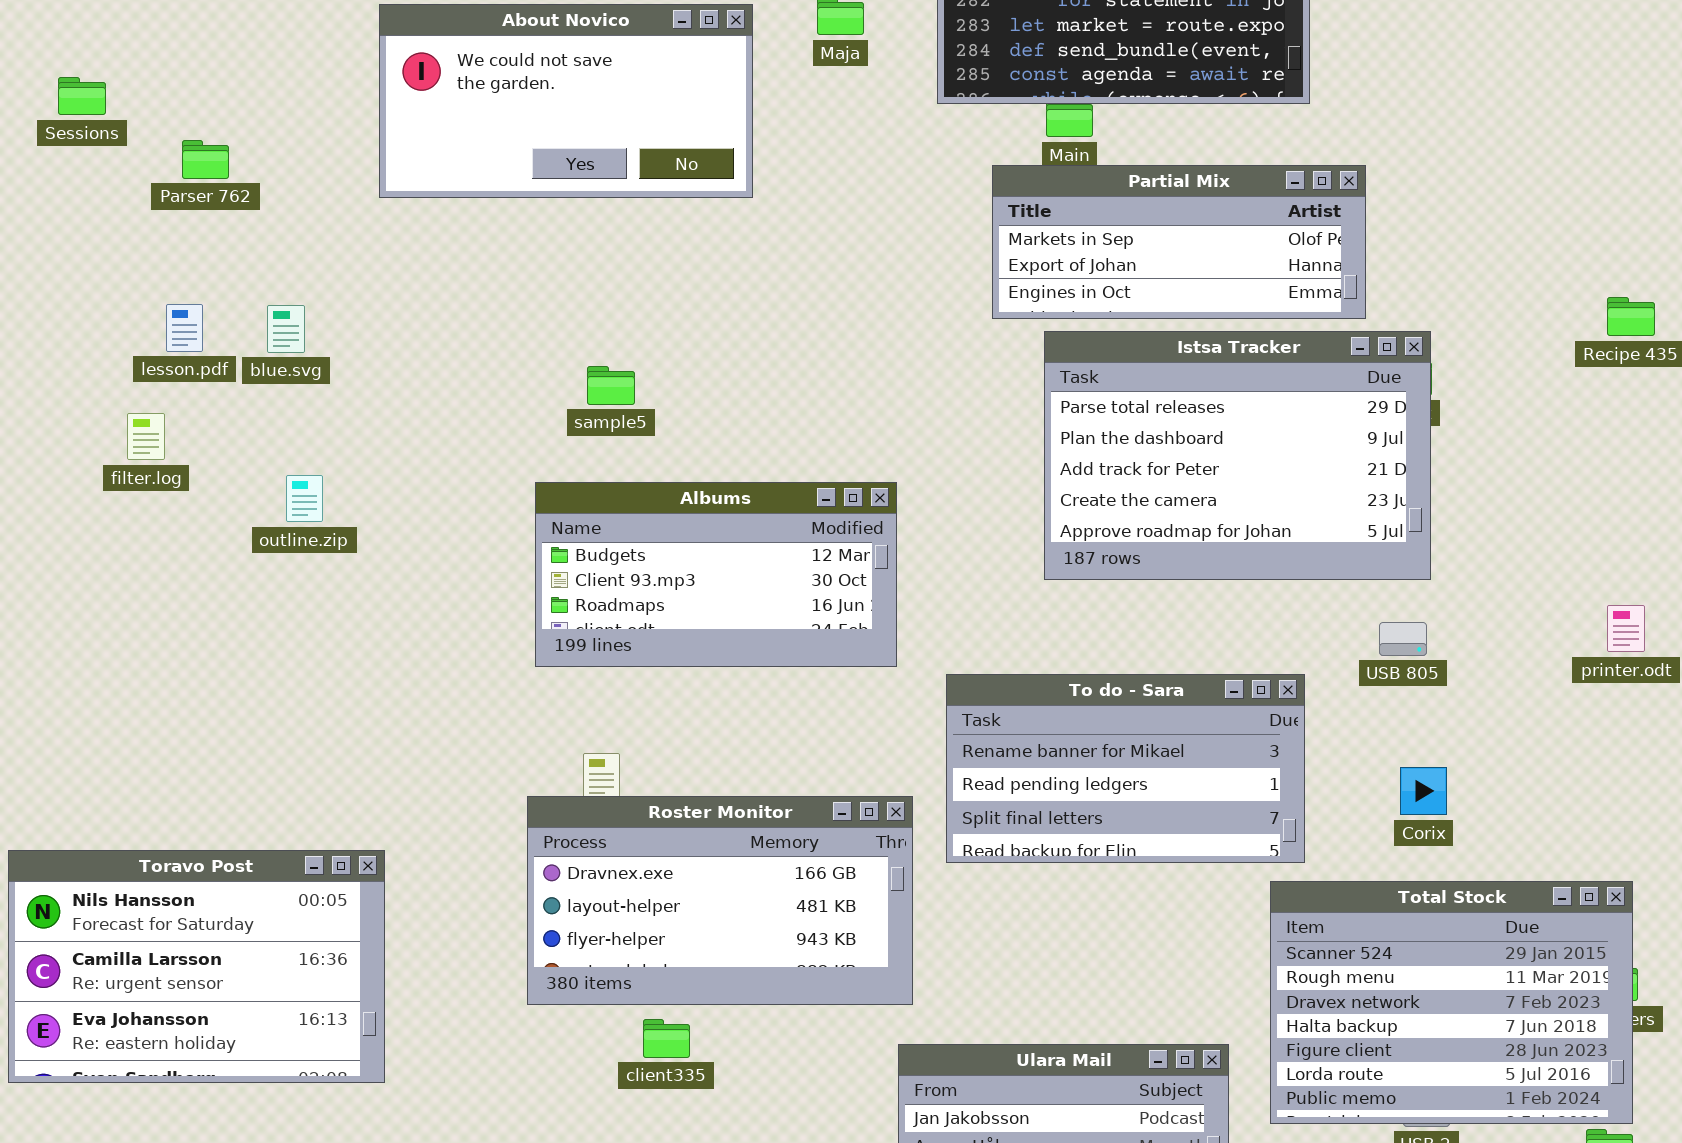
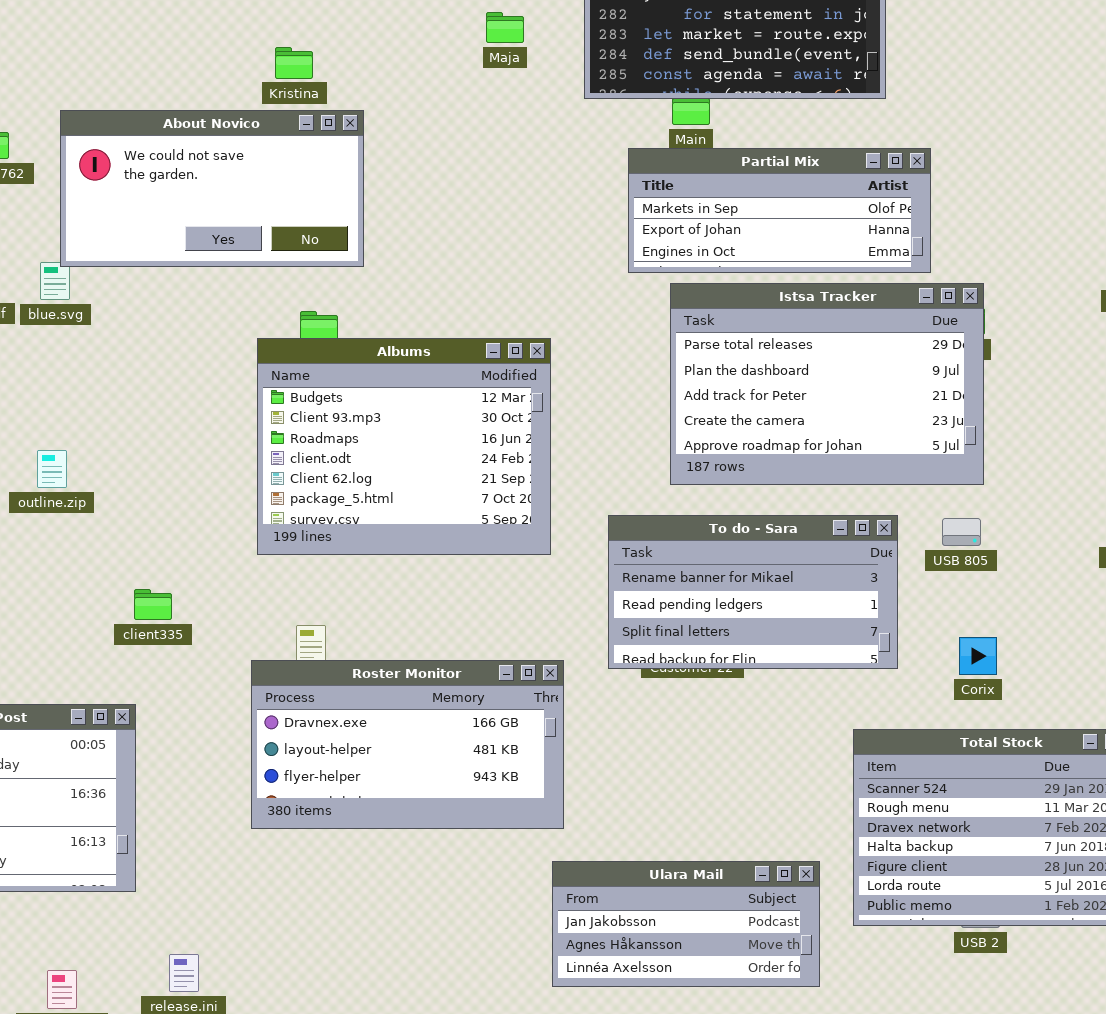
About Novico: [379,4,753,198] -> [60,110,364,267], moved
outline.zip: [286,475,323,522] -> [37,450,67,488], moved
Albums: [535,482,897,667] -> [257,338,551,555], resized
To do - Sara: [946,674,1305,863] -> [608,515,898,669], moved
client335: [643,1019,690,1058] -> [134,589,172,620], moved

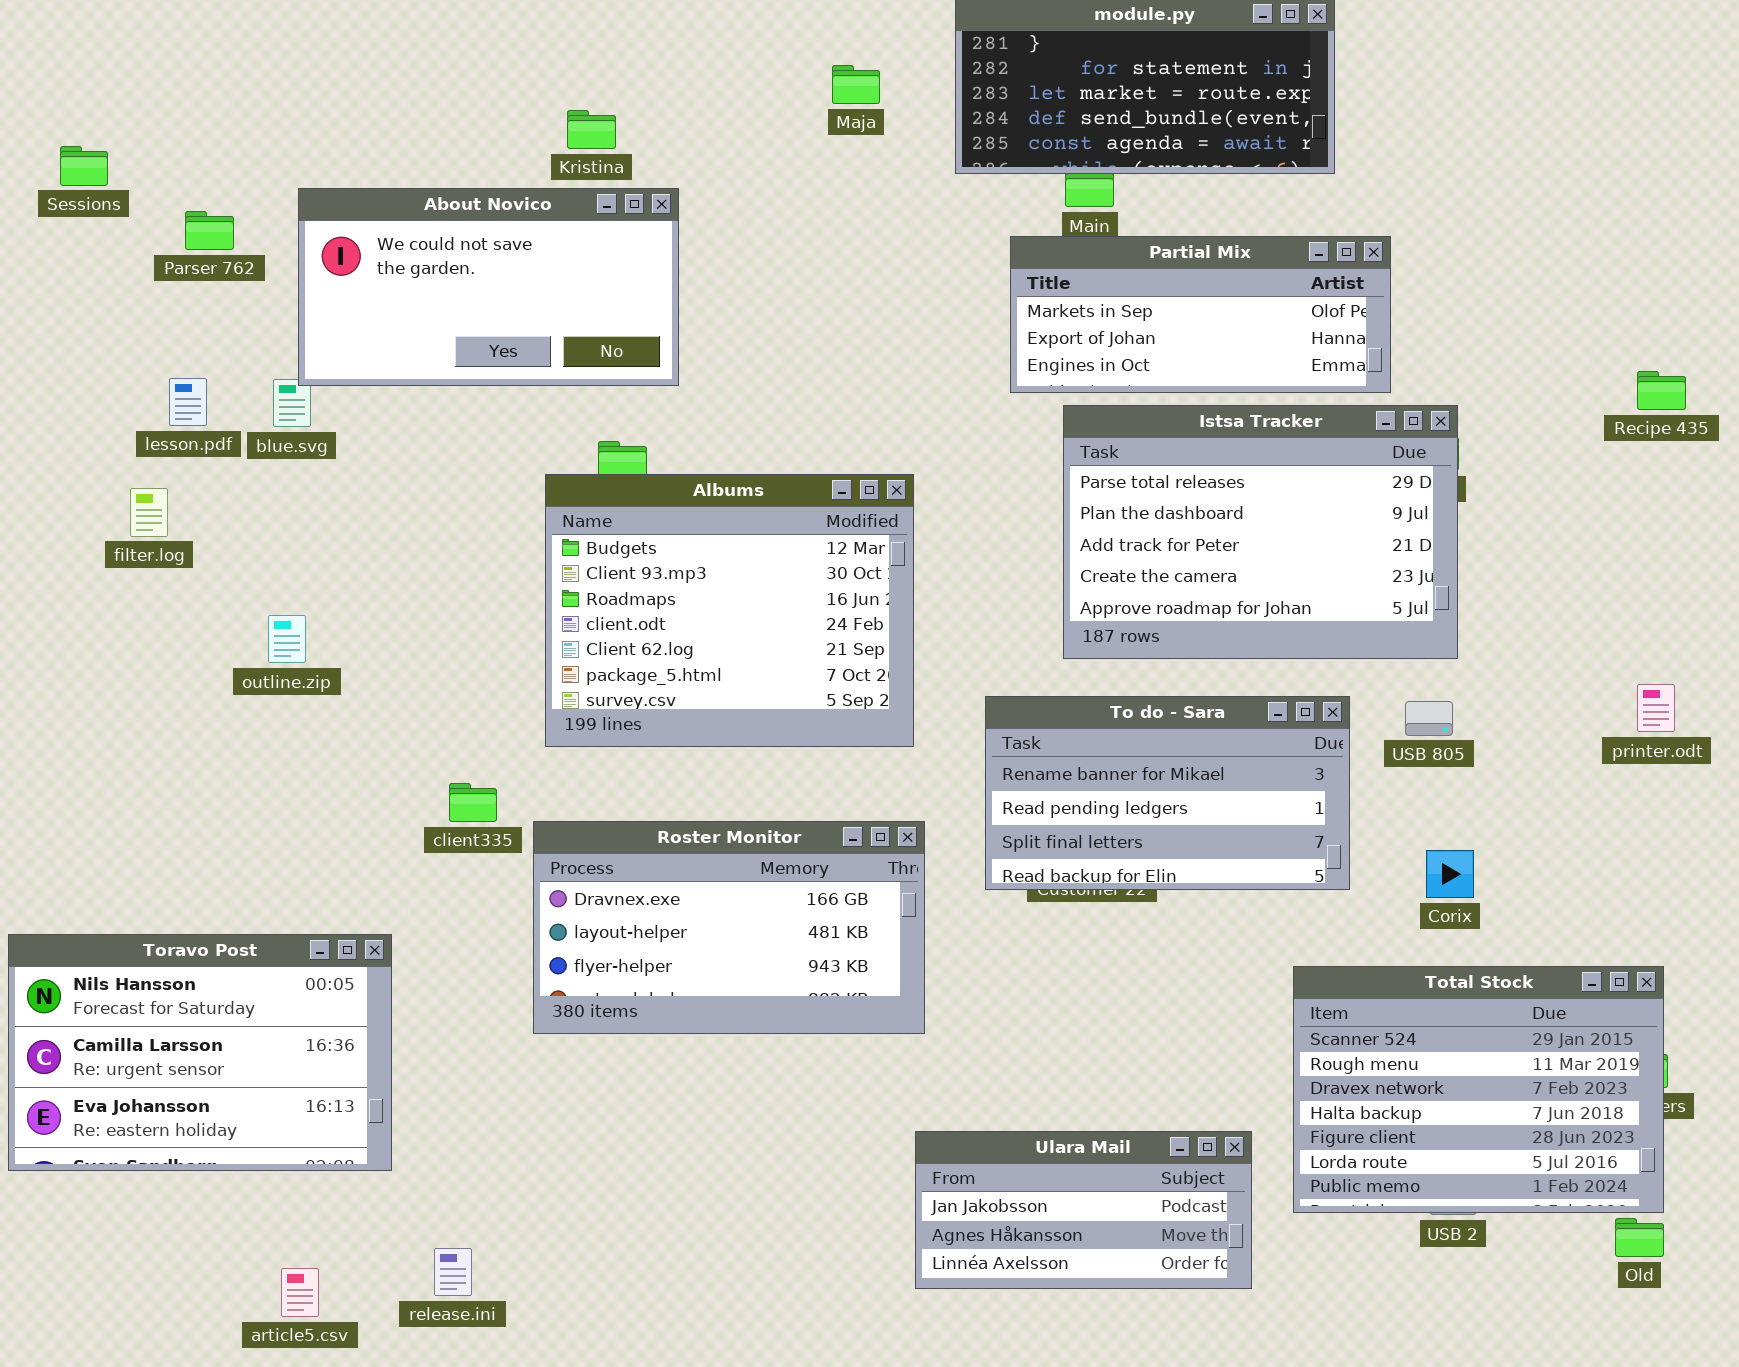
client335: [134,589,172,620] -> [449,783,497,822], moved
Roster Monitor: [251,660,564,829] -> [533,821,925,1034], moved

